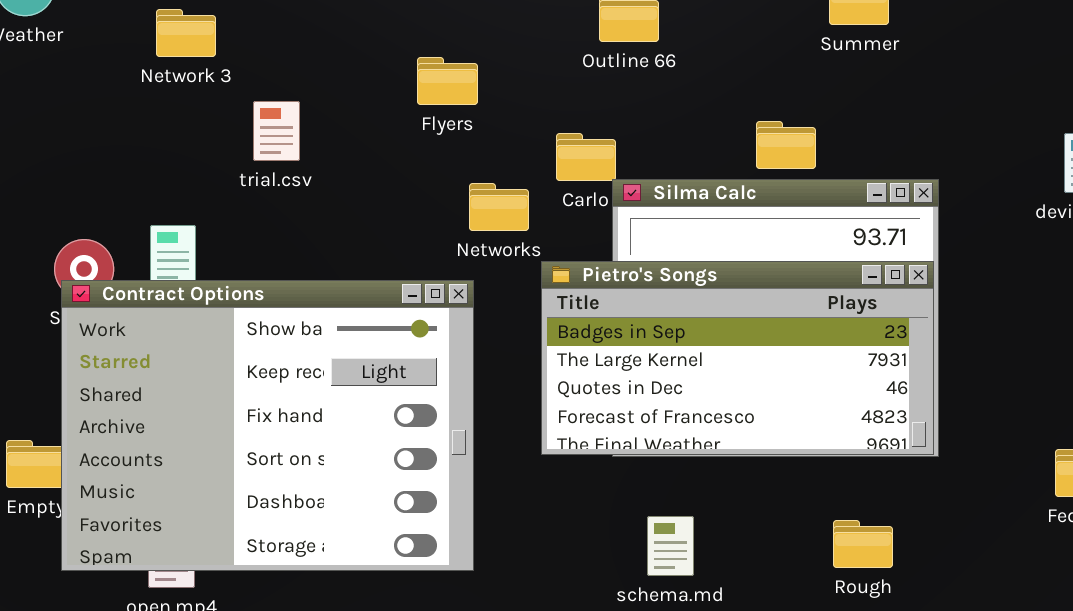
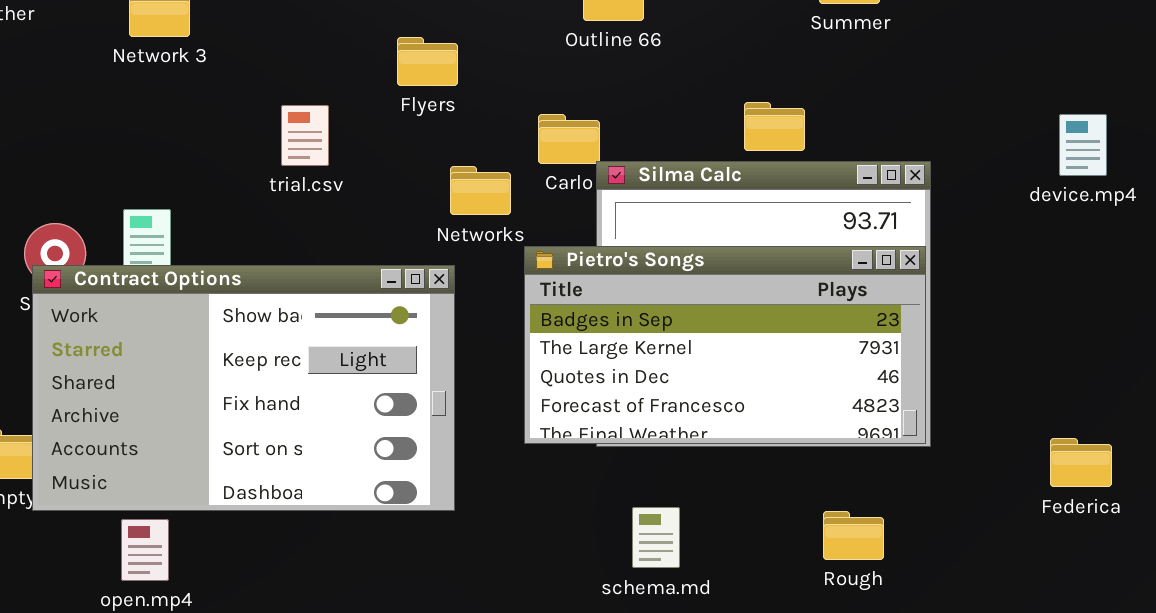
trial.csv: [253,101,300,161] -> [281,105,329,166], moved
Contract Options: [61,280,474,571] -> [32,265,455,511], resized

